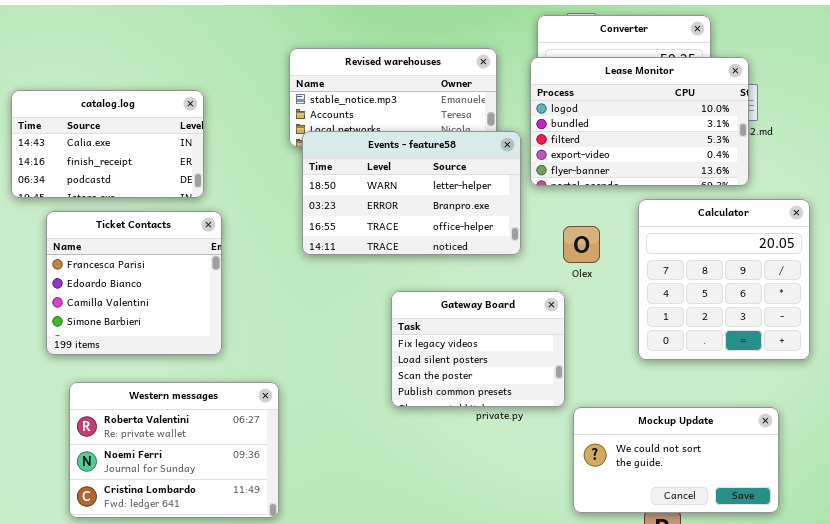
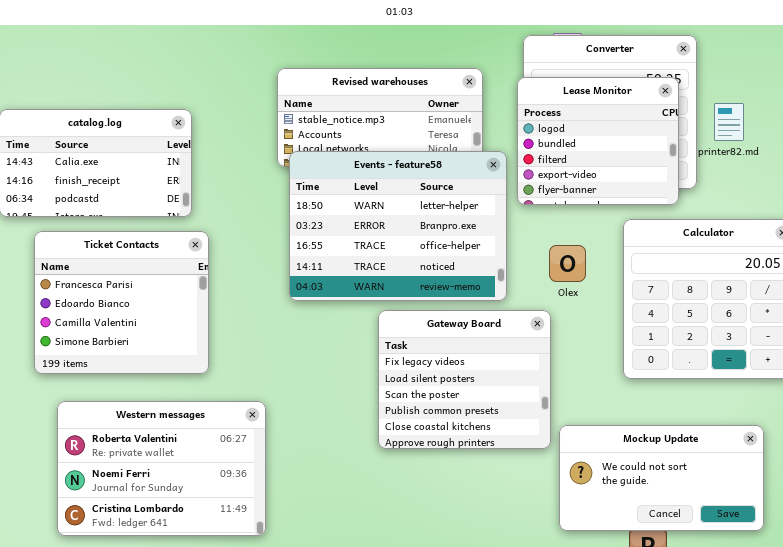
Lease Monitor: [530,57,749,186] -> [517,77,679,205], resized
Events - feature58: [302,131,521,255] -> [289,151,507,301], resized
Gateway Board: [391,291,565,407] -> [378,310,551,449], resized

